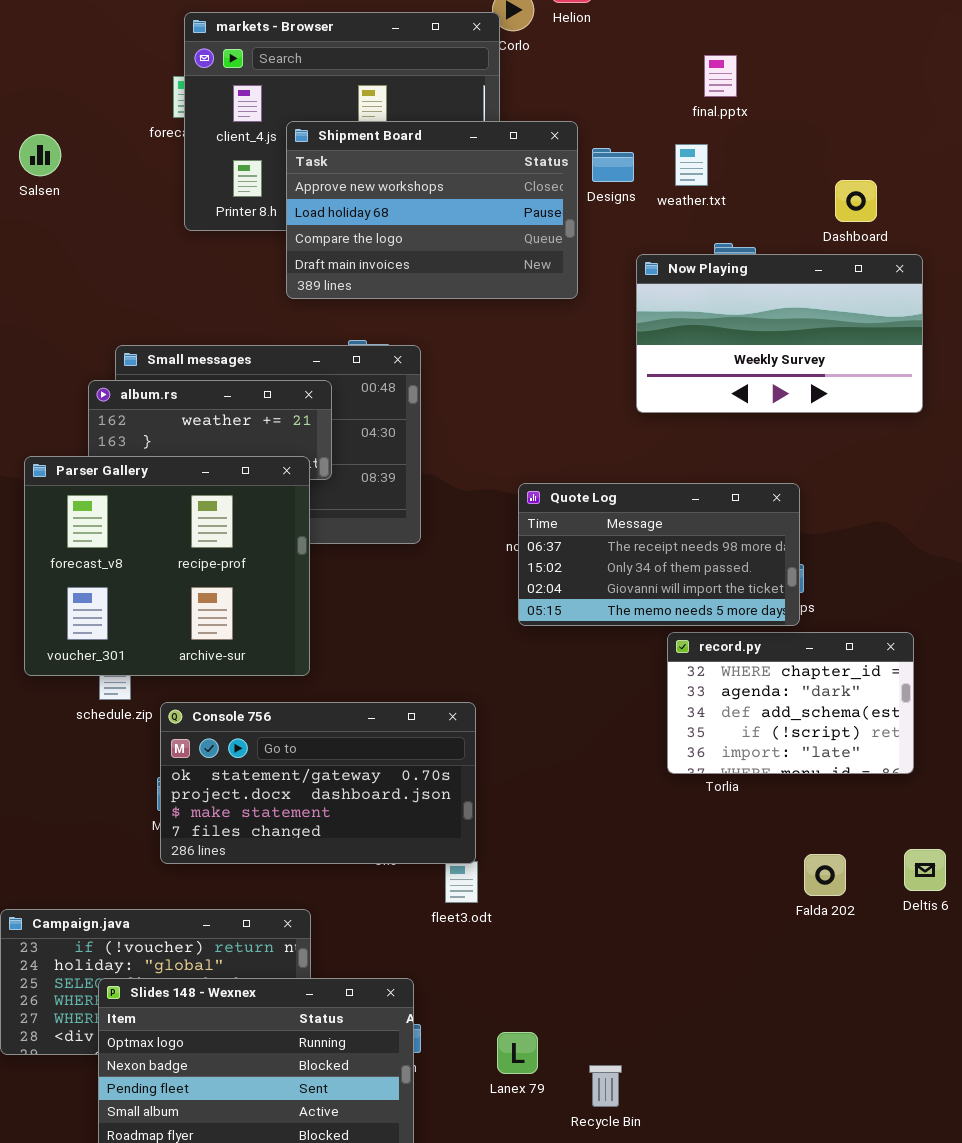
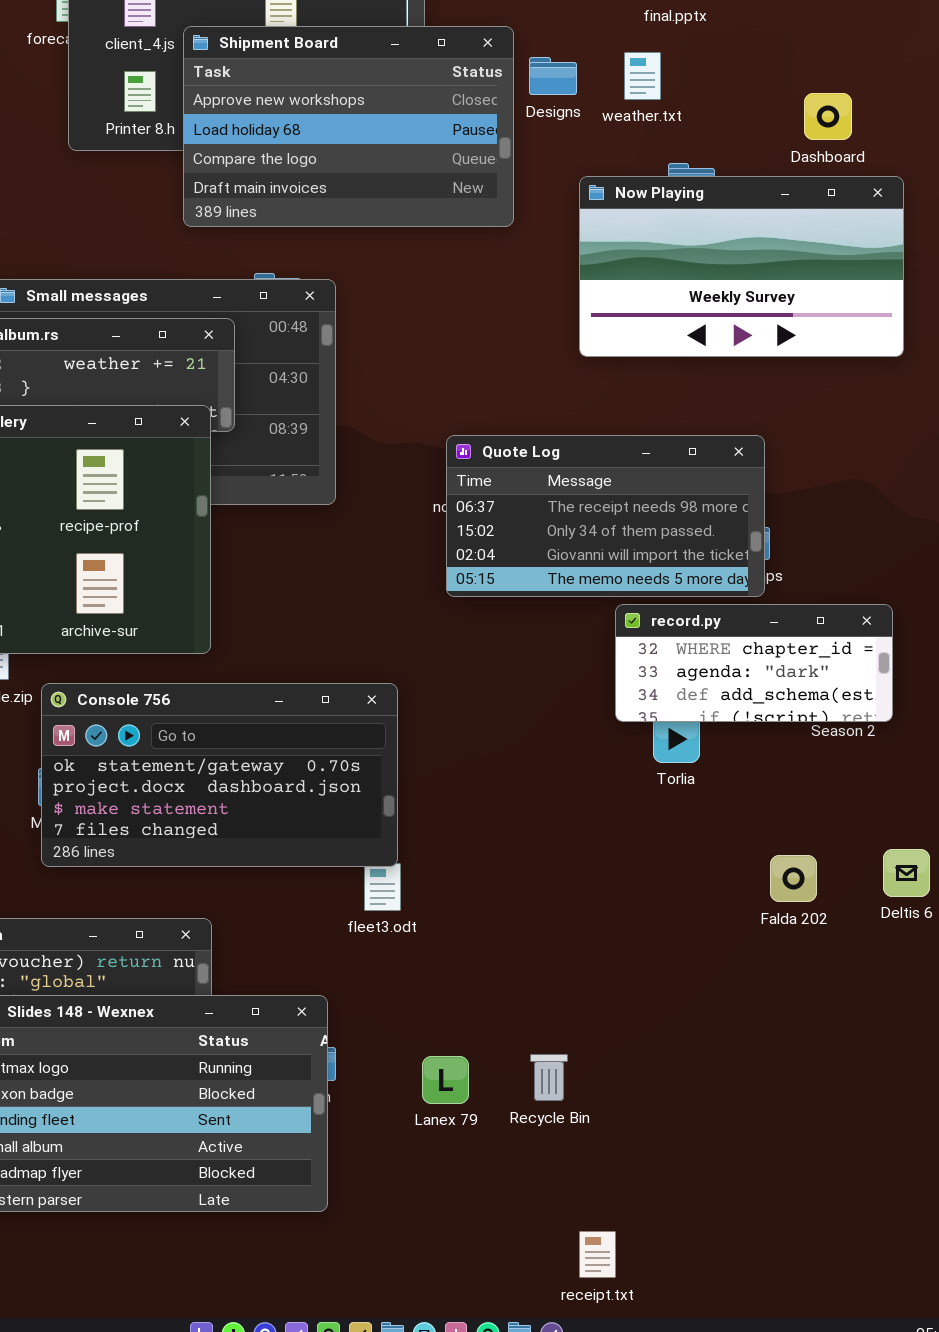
record.py: [667,632,914,774] -> [615,604,893,722], resized
Recycle Bin: [589,1065,622,1107] -> [530,1054,568,1101], moved

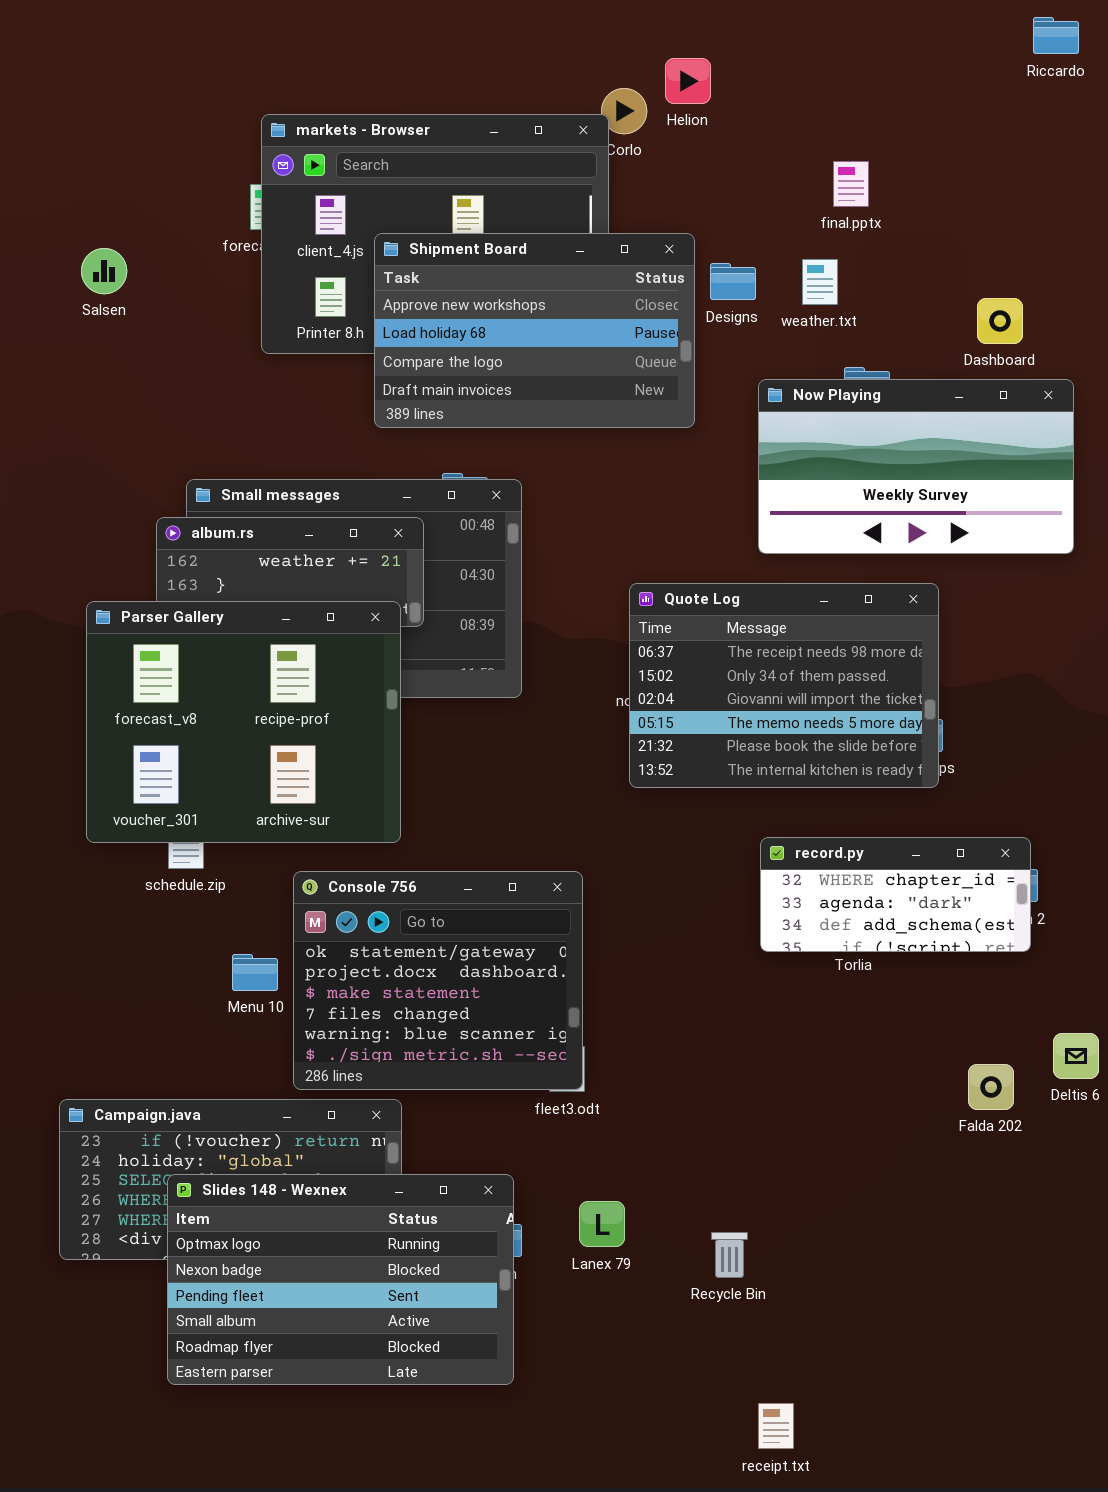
Quote Log: [446,435,765,597] -> [629,583,939,788], resized
record.py: [615,604,893,722] -> [760,837,1031,952], moved
Console 756: [41,683,398,867] -> [293,871,583,1090], resized
Falda 202: [770,855,817,902] -> [968,1064,1014,1110], moved
Lanex 79: [422,1056,469,1104] -> [579,1201,625,1247], moved

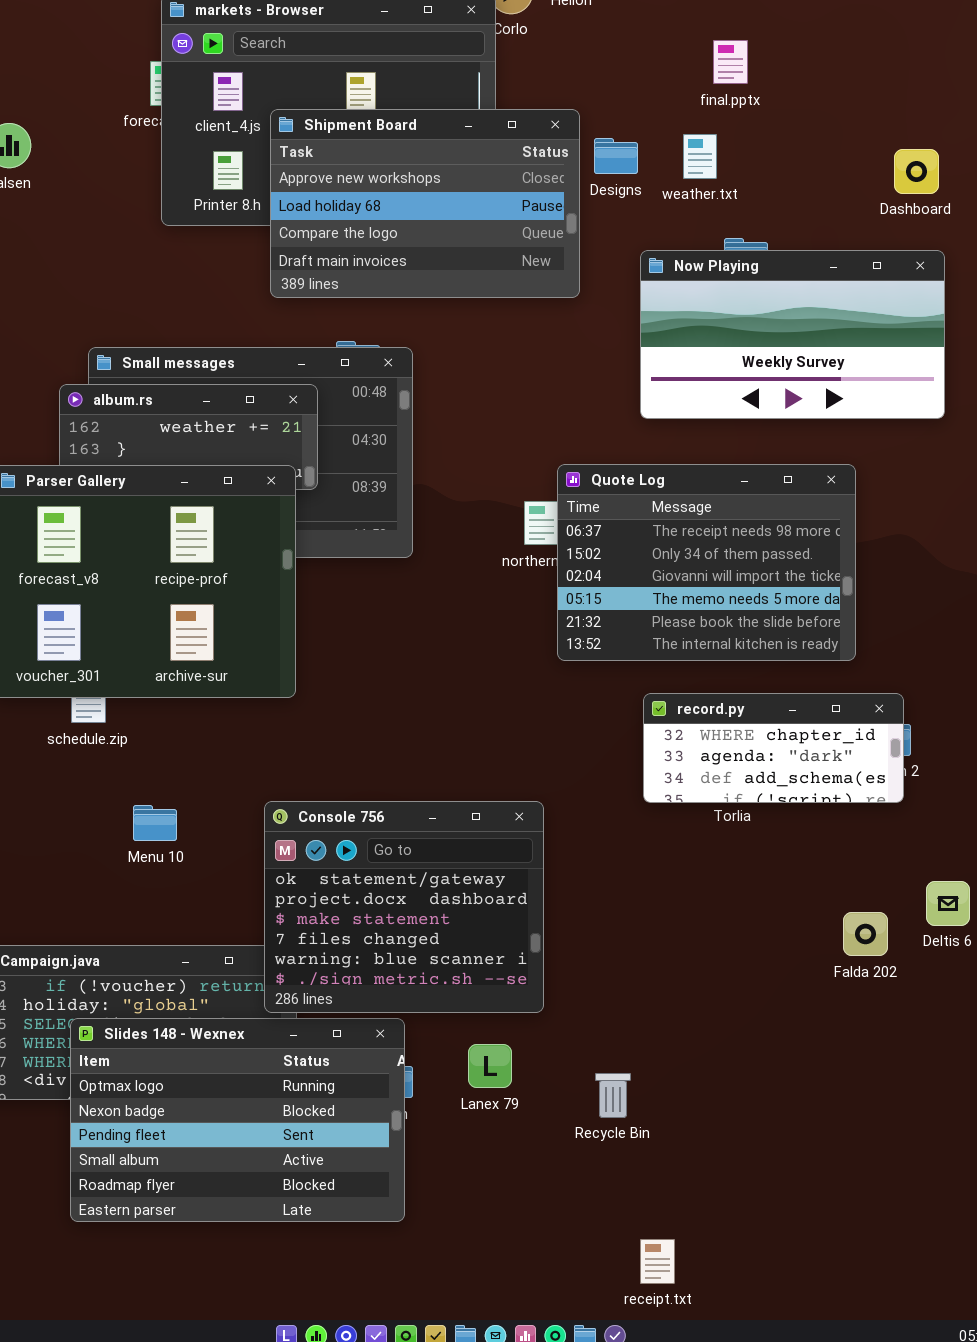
Dashboard: [977,298,1023,344] -> [894,149,939,194], moved
Quote Log: [629,583,939,788] -> [557,464,856,661], moved
Console 756: [293,871,583,1090] -> [264,801,544,1013], moved

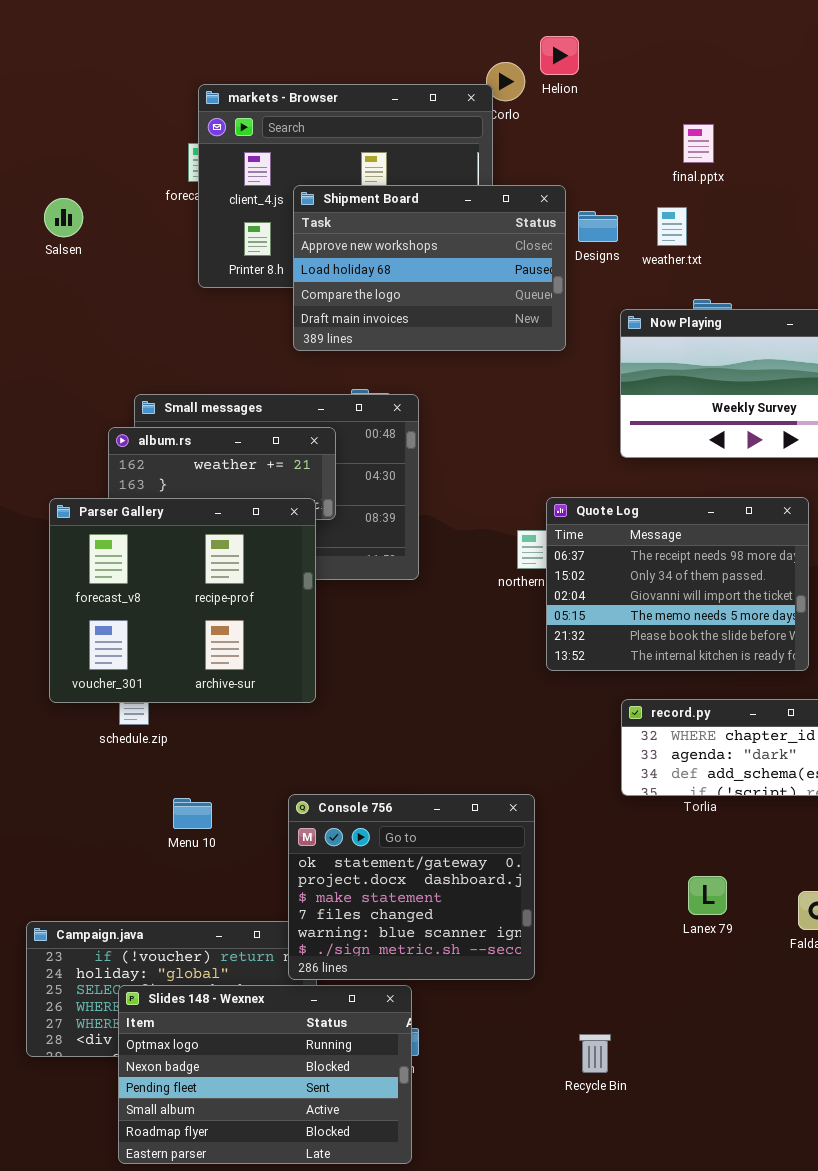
Lanex 79: [468,1044,512,1088] -> [688,876,727,915], moved

